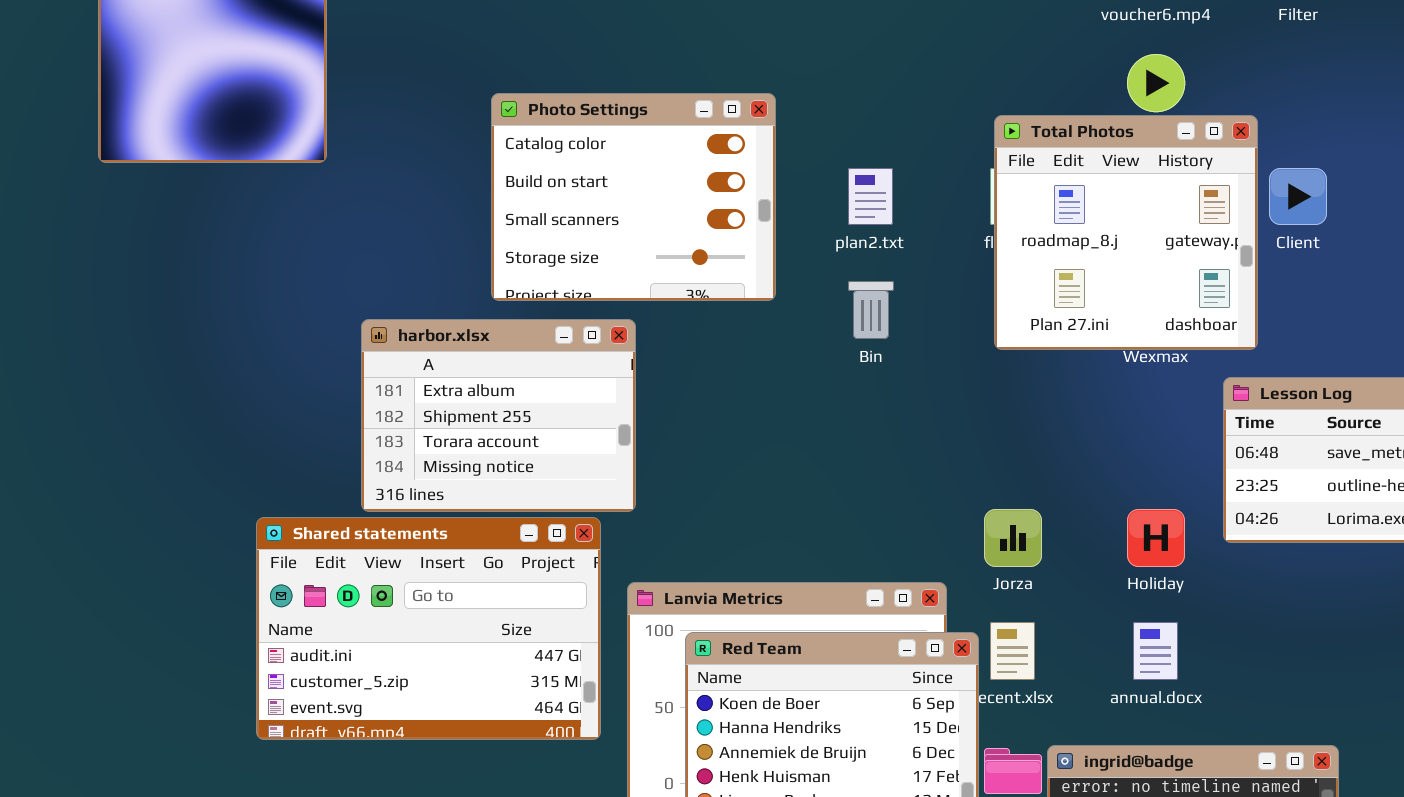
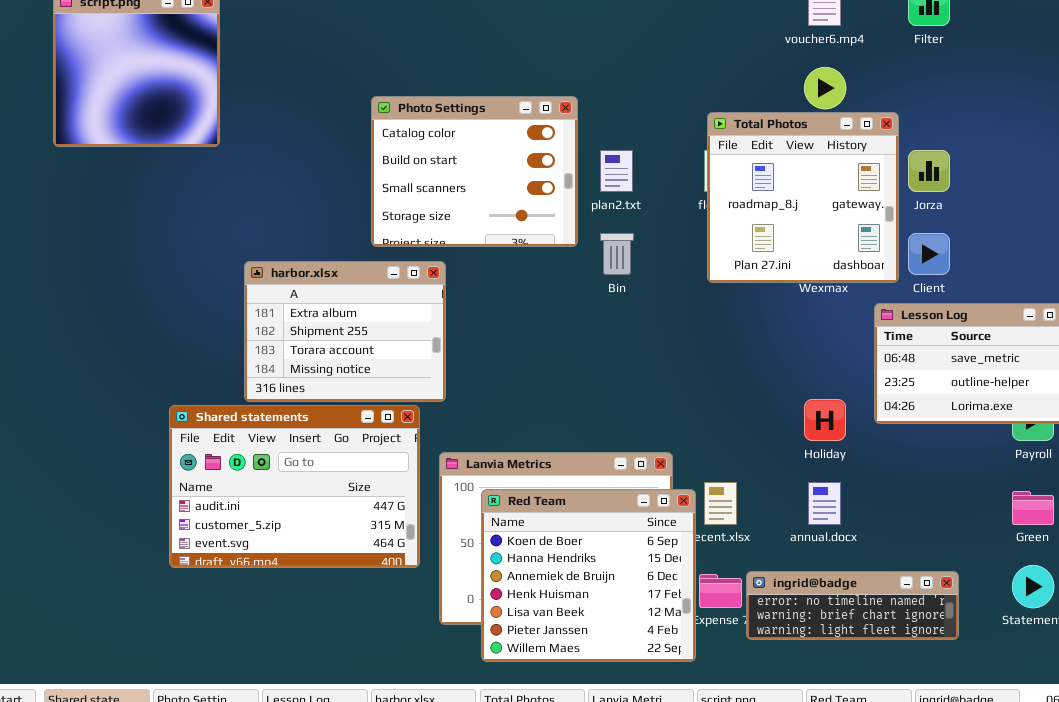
Photo Settings: [491,93,776,301] -> [371,96,578,247], moved
Client: [1269,168,1327,225] -> [908,233,950,275], moved
Jorza: [984,509,1042,567] -> [908,150,950,192], moved

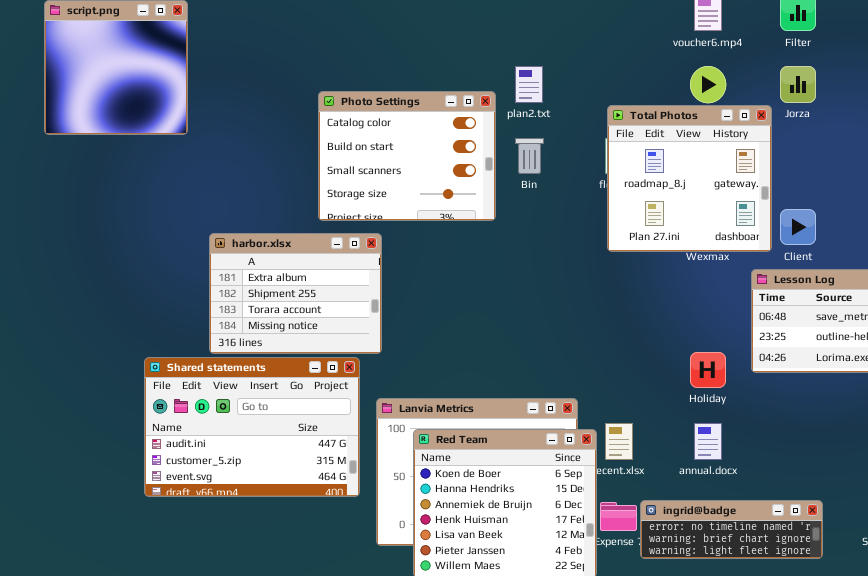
plan2.txt: [600,150,633,192] -> [515,66,543,103], moved
Jorza: [908,150,950,192] -> [780,66,816,103], moved
Bin: [600,233,634,275] -> [515,138,544,174], moved

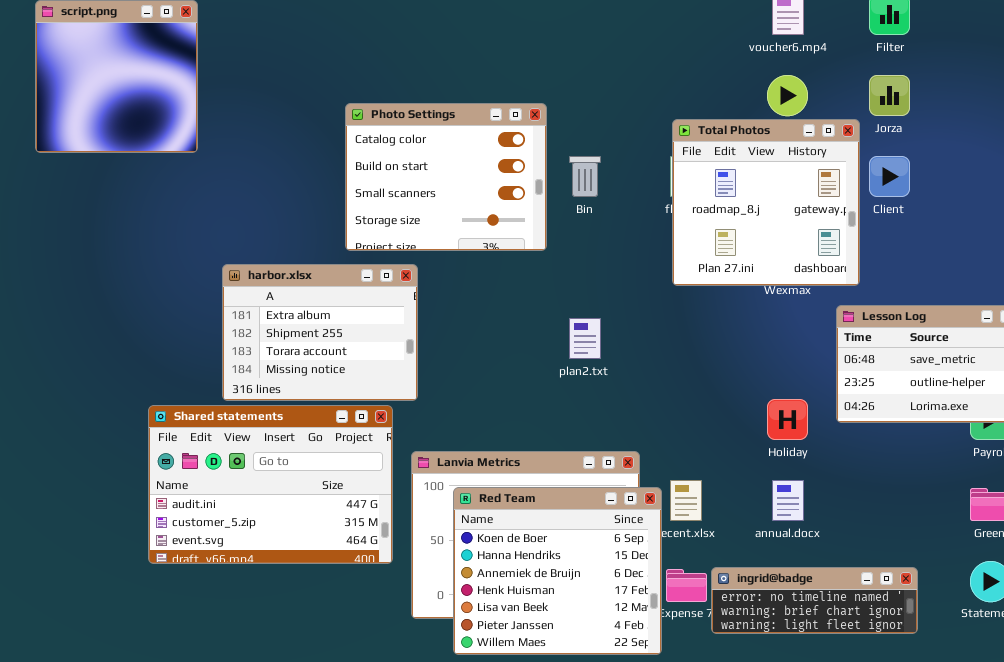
plan2.txt: [515,66,543,103] -> [569,318,601,359], moved
Client: [780,209,816,245] -> [869,156,910,197], moved

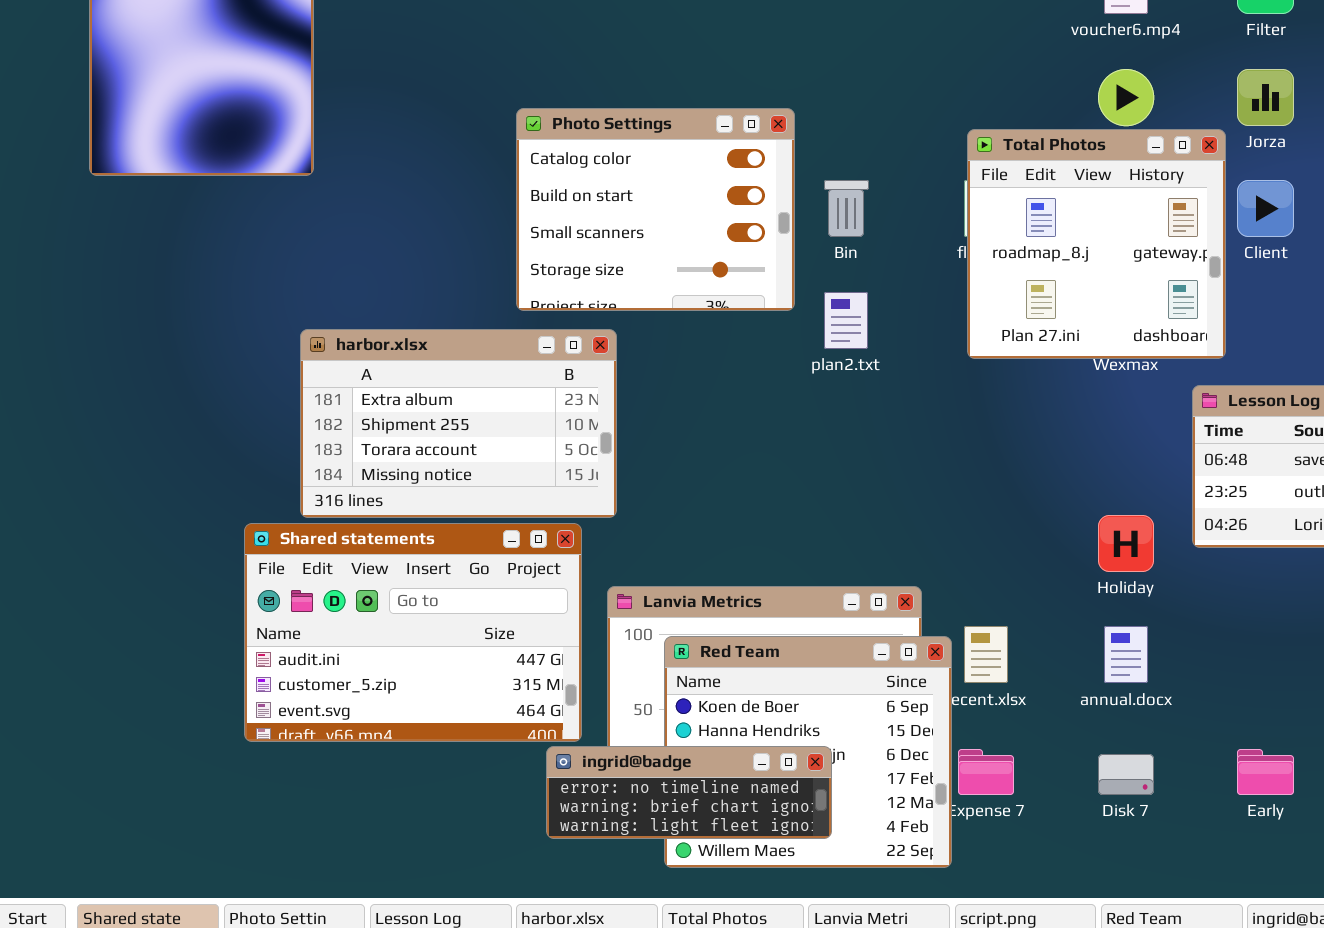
harbor.xlsx: [222,264,418,401] -> [300,329,617,518], resized
plan2.txt: [569,318,601,359] -> [824,292,868,349], moved
ingrid@badge: [711,567,918,634] -> [546,746,832,839], moved

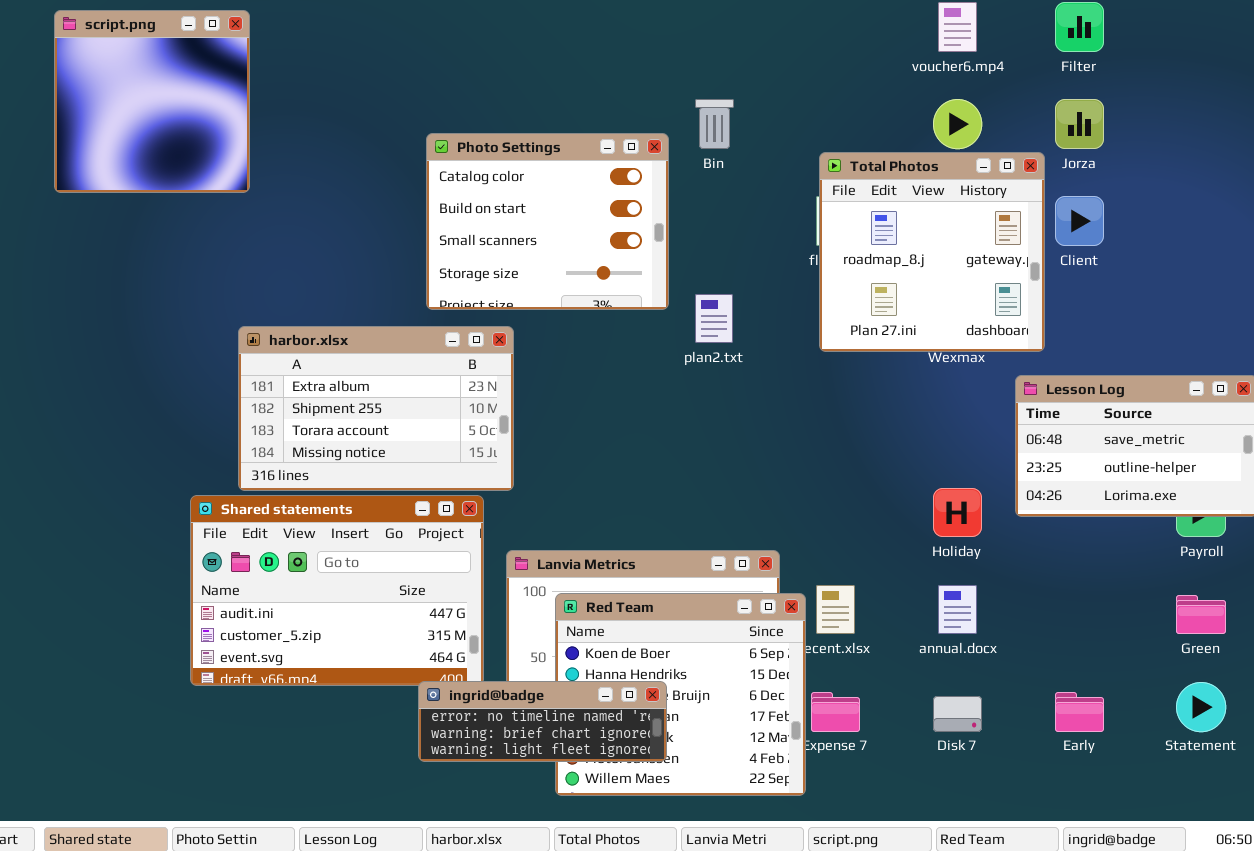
Bin: [824,180,869,237] -> [695,99,734,149], moved
ingrid@badge: [546,746,832,839] -> [418,681,667,762], moved

